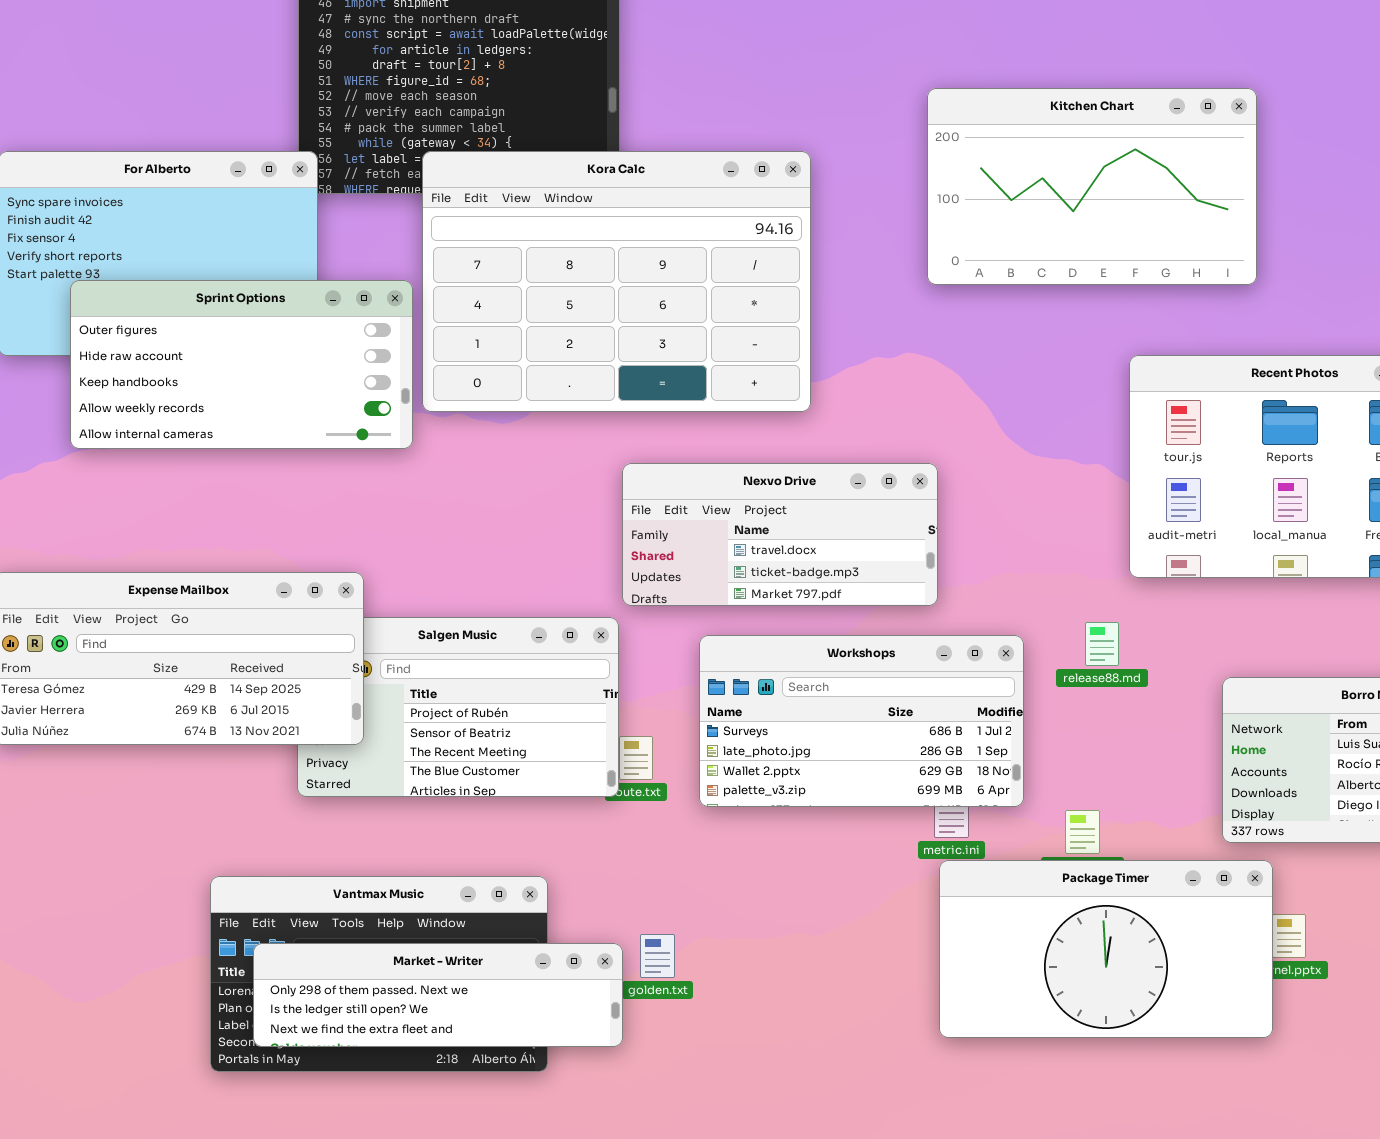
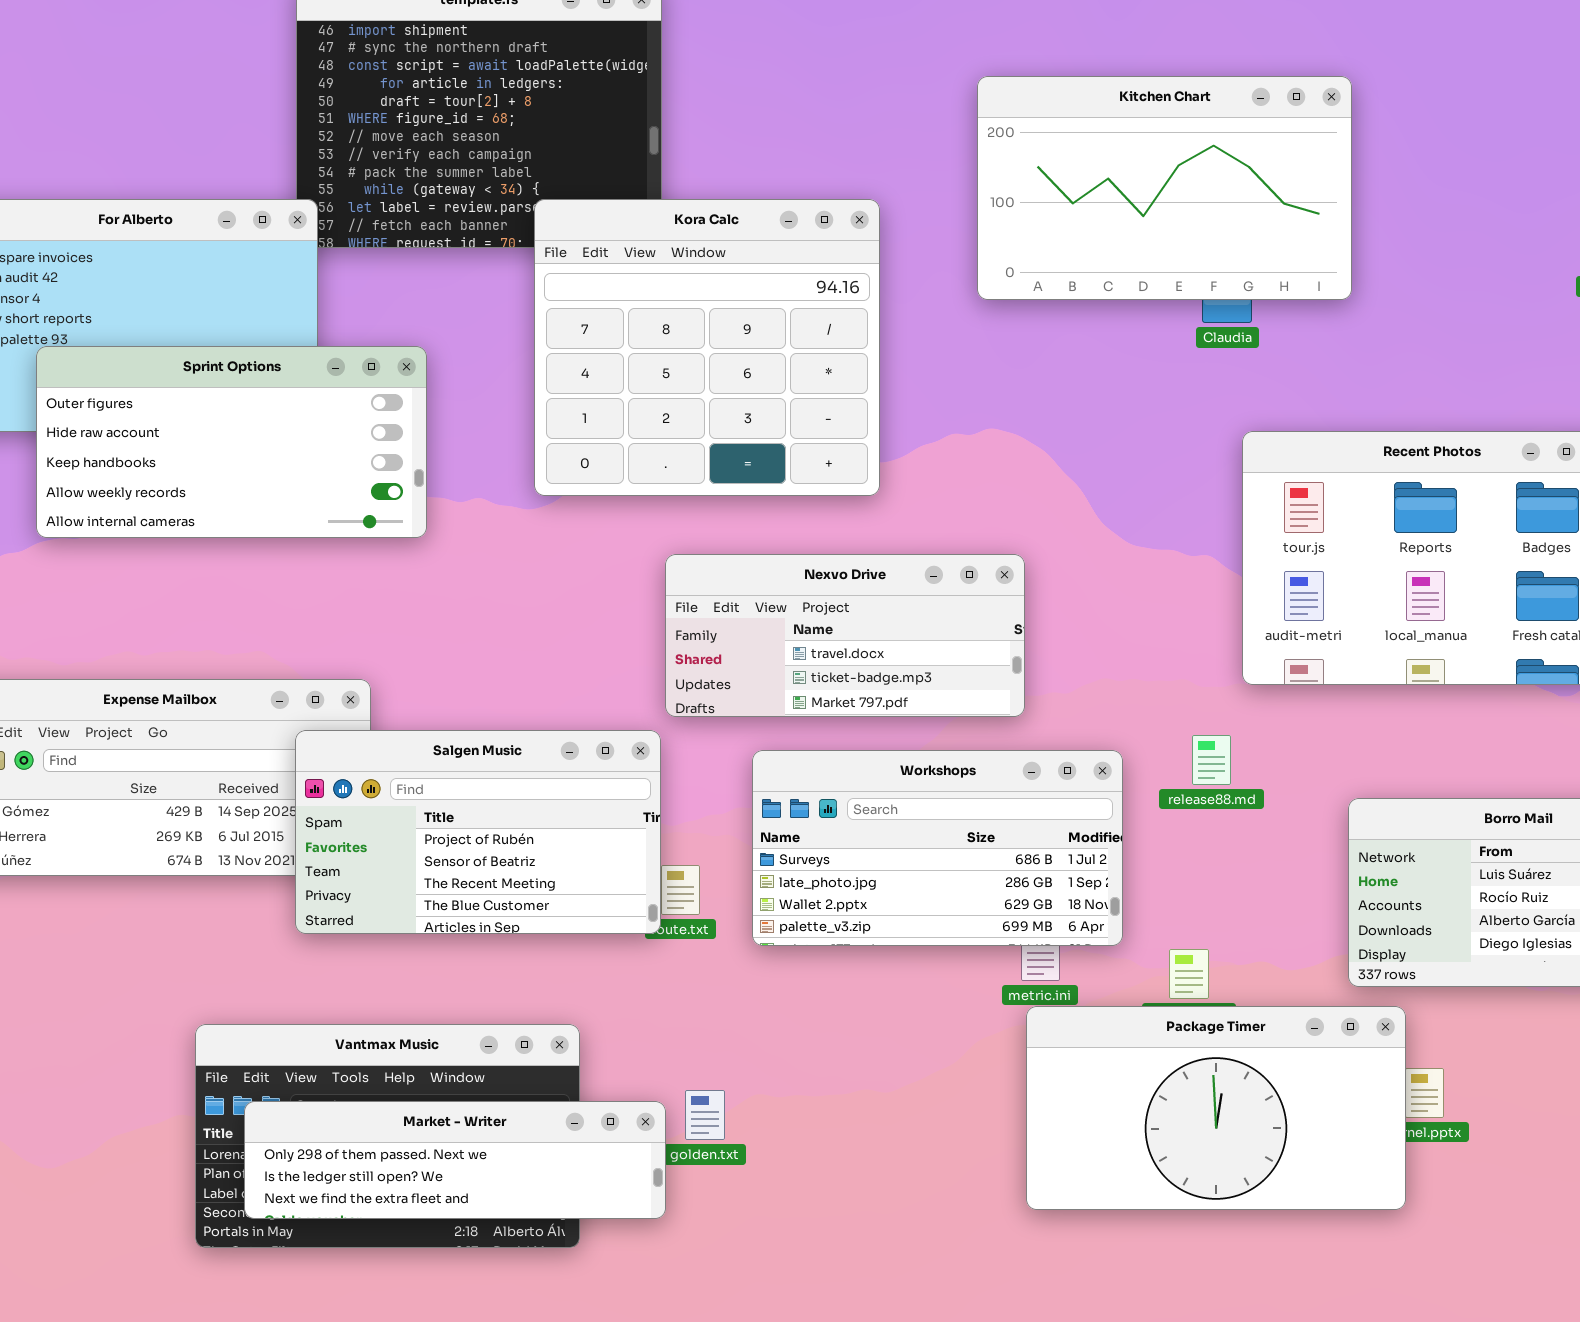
Kitchen Chart: [927,88,1257,285] -> [977,76,1352,300], moved
Kora Calc: [422,151,811,412] -> [534,199,880,496], resized
Salgen Music: [297,617,619,797] -> [295,730,661,934], raised

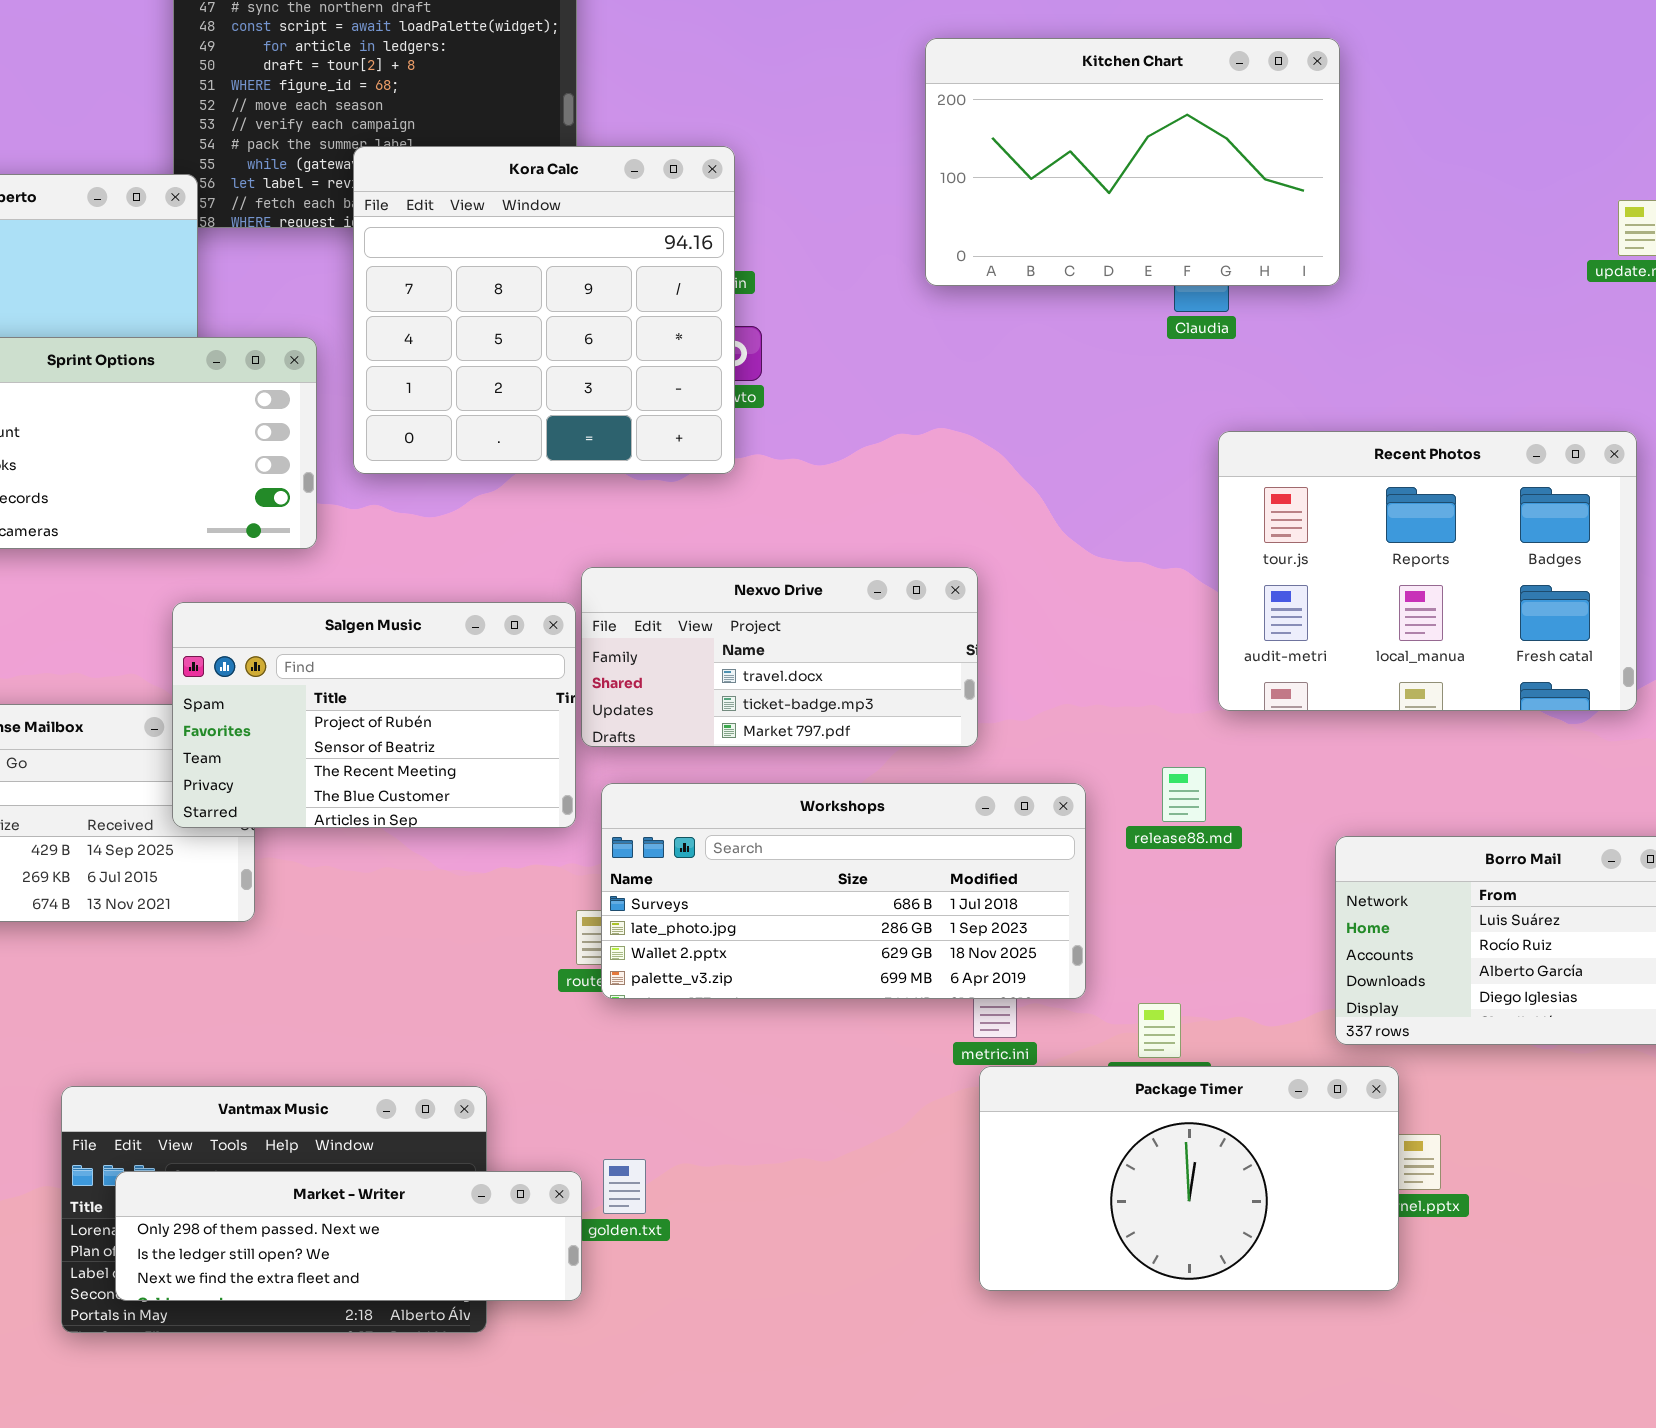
Kora Calc: [534,199,880,496] -> [353,146,735,474], moved
Salgen Music: [295,730,661,934] -> [172,602,576,828], moved
Workshops: [752,750,1123,946] -> [601,783,1086,999], resized

